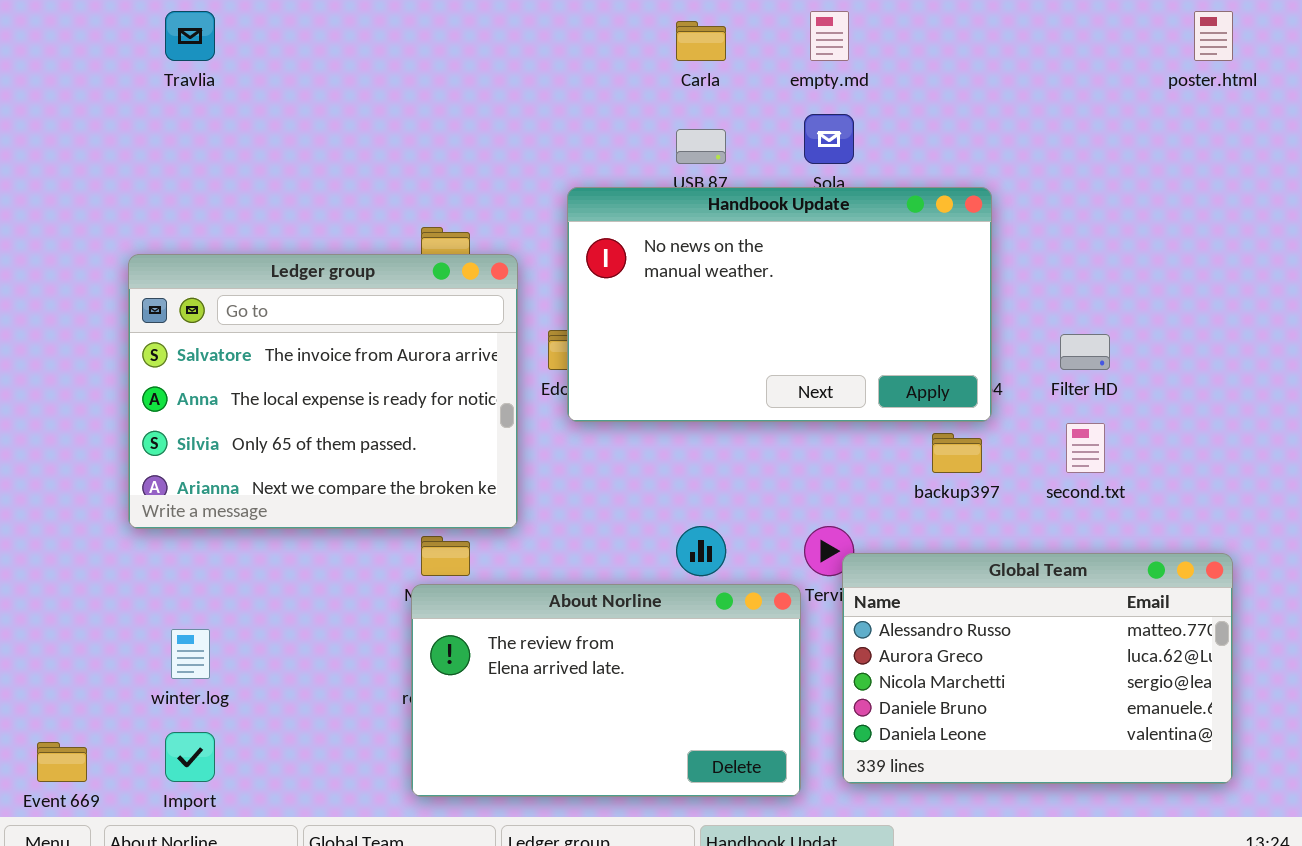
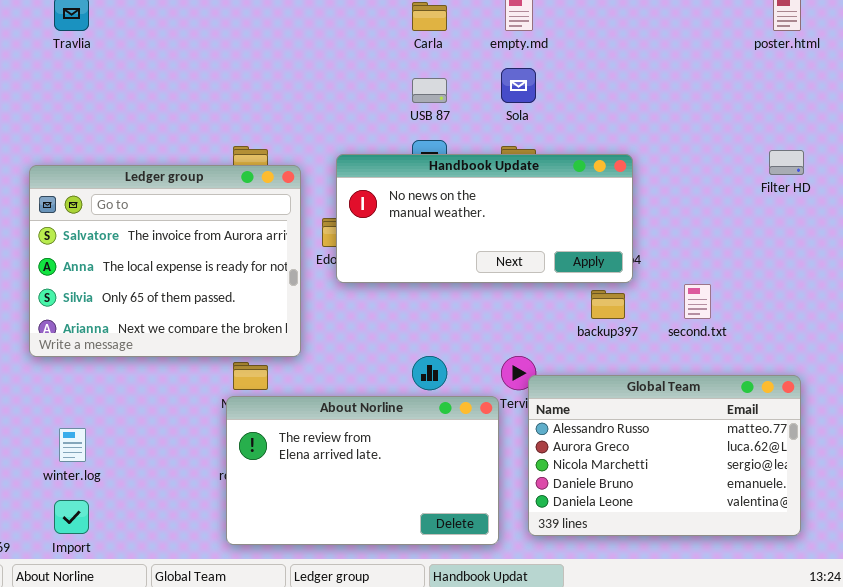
Handbook Update: [567,187,992,422] -> [336,154,633,283], resized
Filter HD: [1060,334,1110,370] -> [769,150,804,175], moved

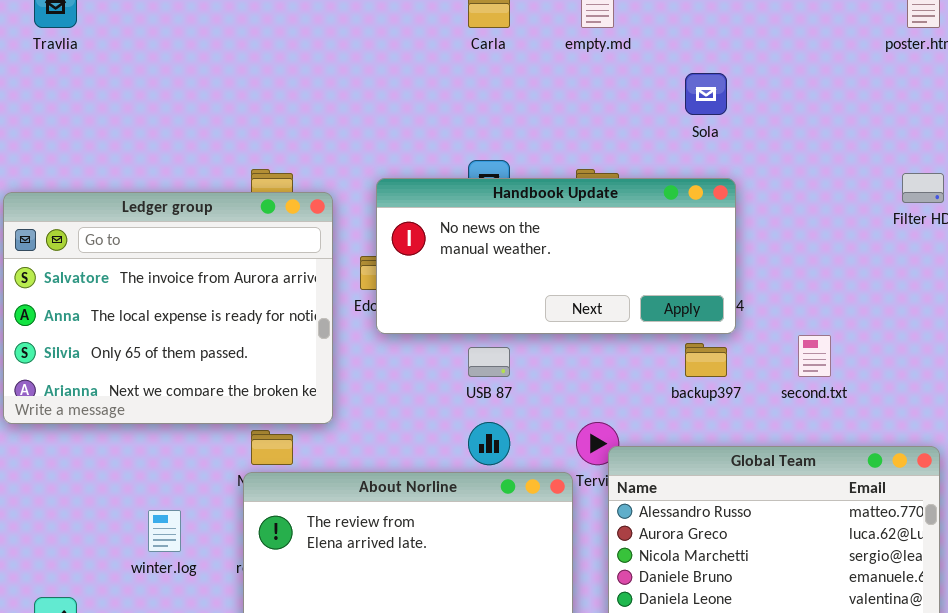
Sola: [501,68,536,103] -> [685,73,727,115], moved
USB 87: [412,78,447,103] -> [468,347,510,377], moved
winter.log: [59,428,86,462] -> [148,510,181,552], moved

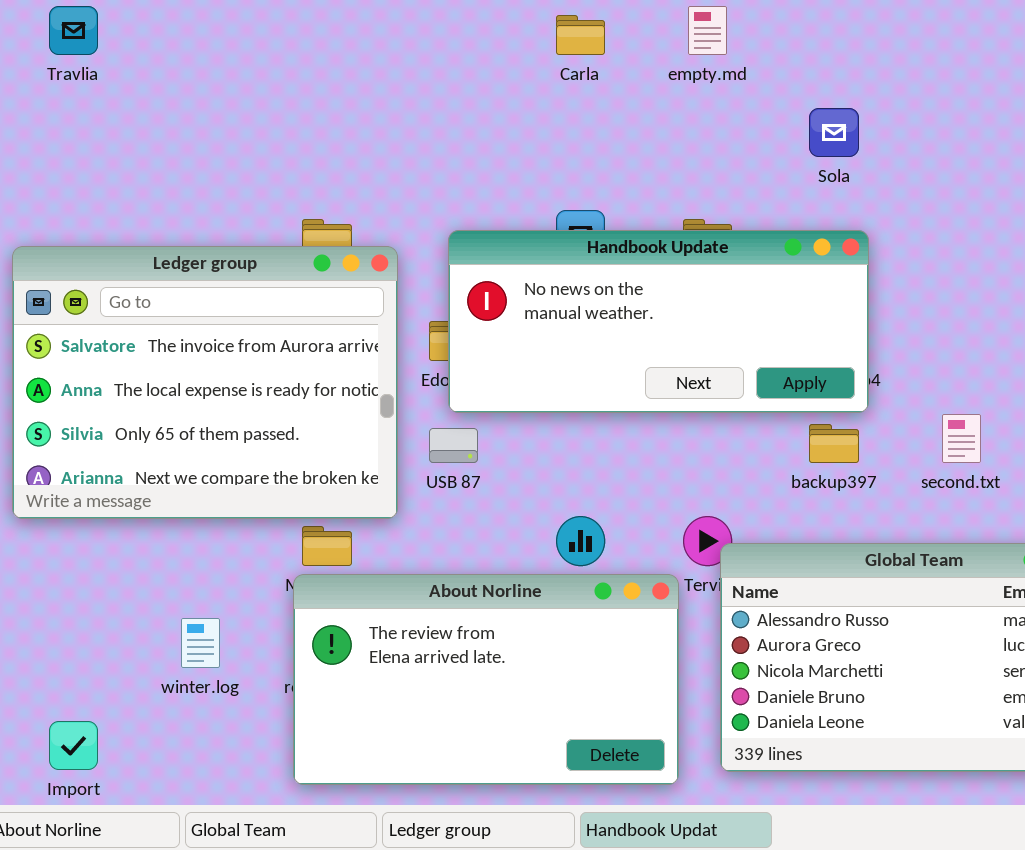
USB 87: [468,347,510,377] -> [429,428,478,463], moved

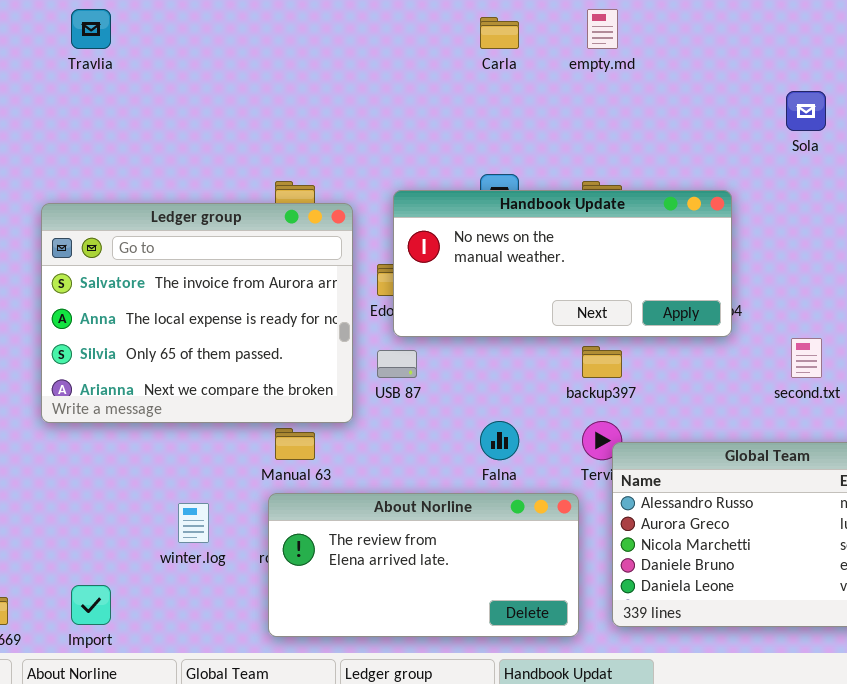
Sola: [809,108,859,157] -> [786,91,826,131], moved
backup397: [809,424,859,463] -> [582,346,622,378], moved
About Norline: [293,574,679,785] -> [268,493,579,637], resized

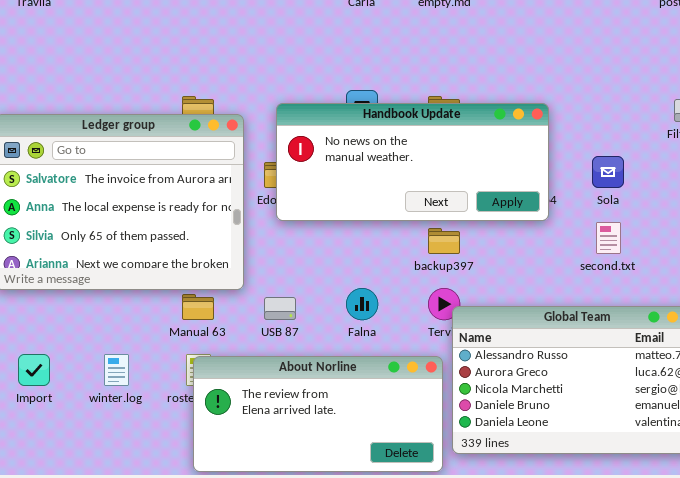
Sola: [786,91,826,131] -> [592,156,624,188], moved
USB 87: [377,350,417,378] -> [264,297,296,320], moved
About Norline: [268,493,579,637] -> [193,356,443,472], moved
Import: [71,585,111,625] -> [18,354,50,386], moved

